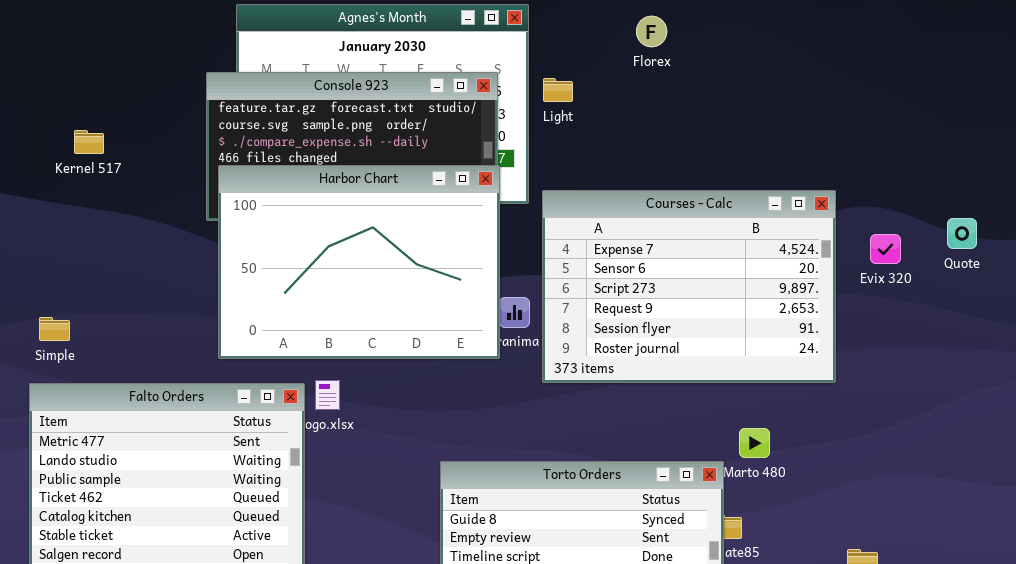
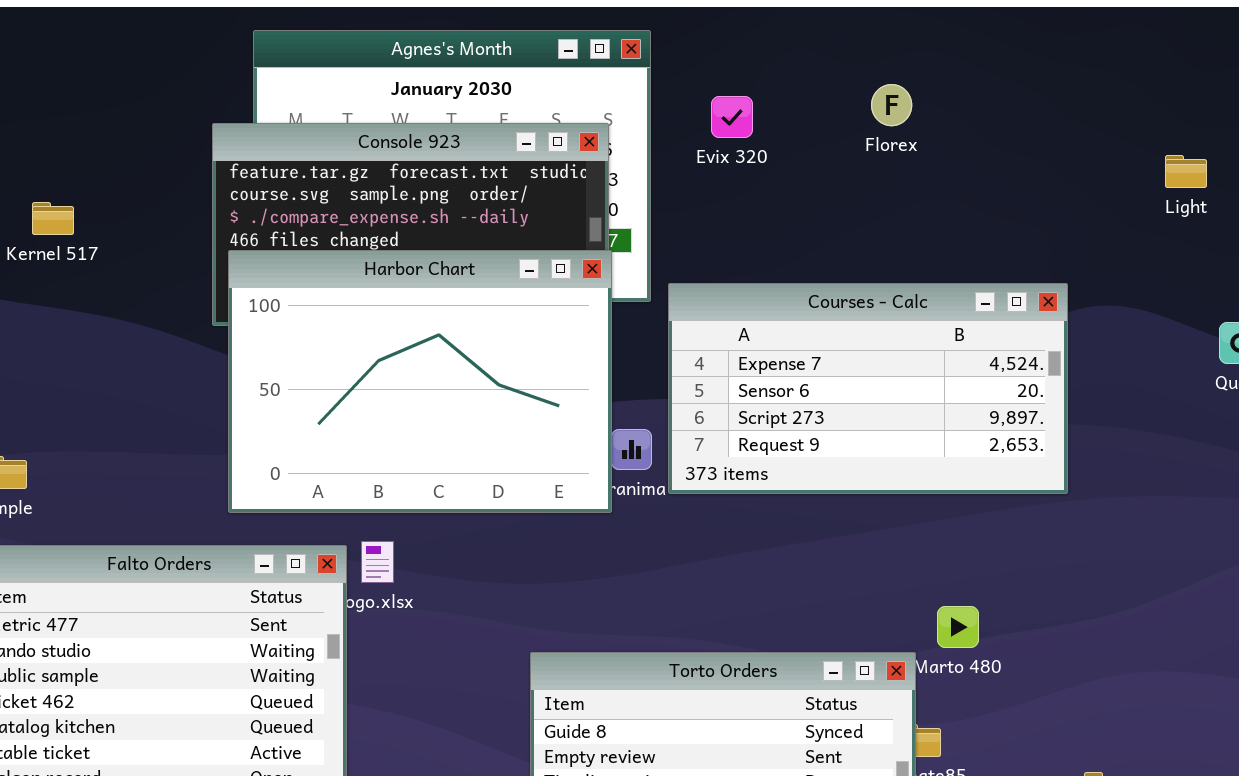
Florex: [636,16,667,47] -> [871,84,912,126], moved
Light: [543,78,573,102] -> [1165,155,1207,188], moved
Courses - Calc: [542,190,836,383] -> [668,283,1068,494], resized
Evix 320: [870,234,901,264] -> [711,96,753,138], moved

